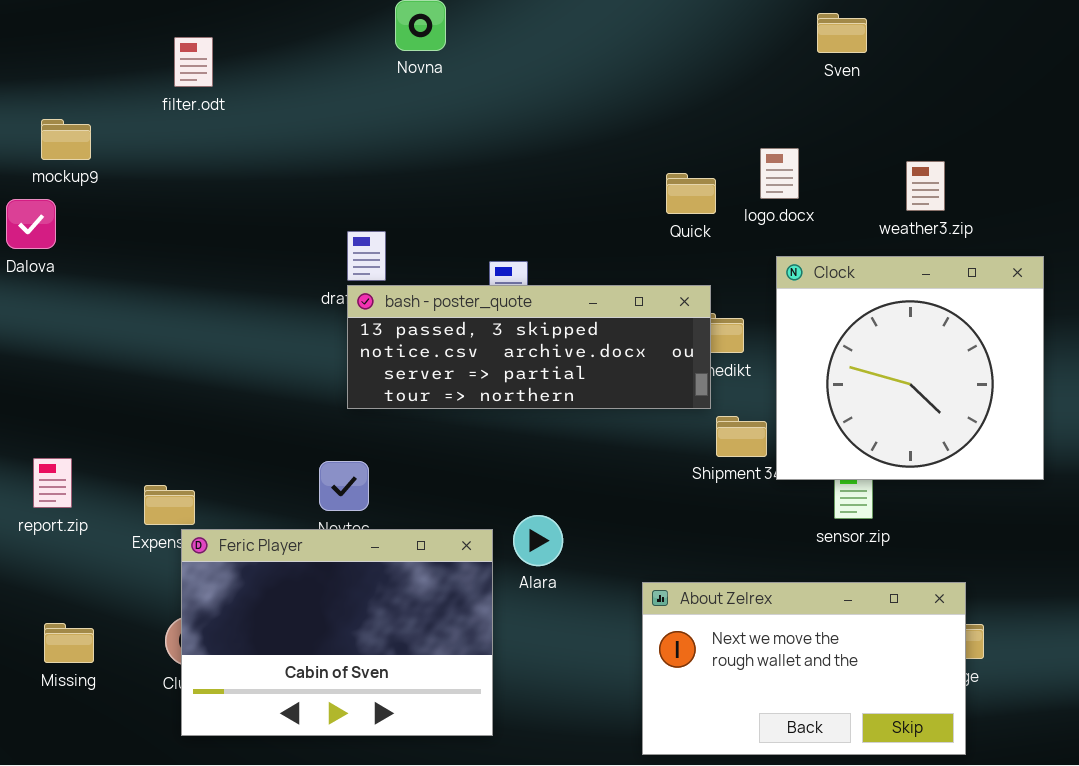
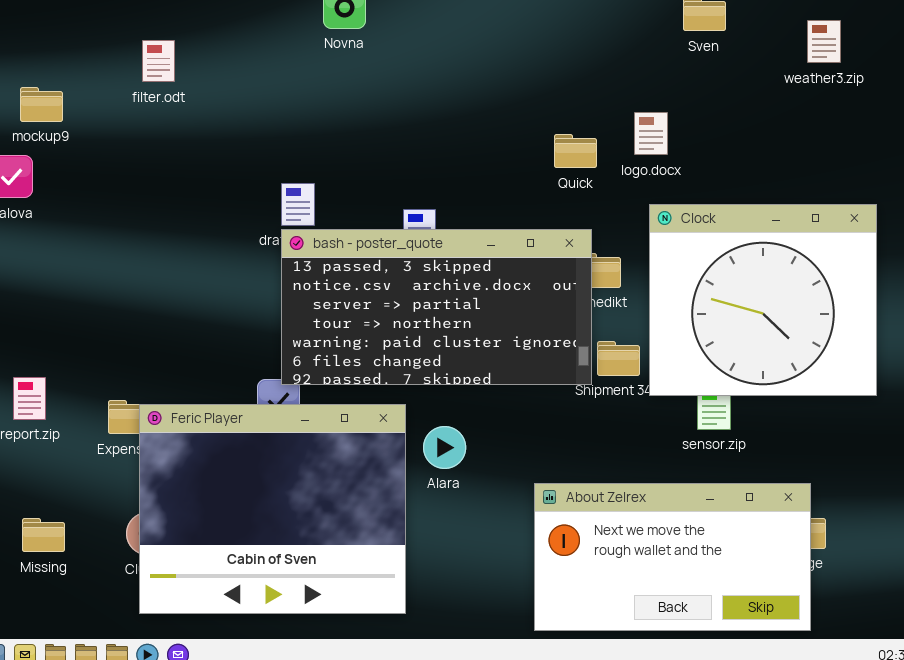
filter.odt: [174,37,213,87] -> [142,40,175,82], moved
weather3.zip: [906,161,945,211] -> [807,20,841,63], moved
bash - poster_quote: [347,285,711,409] -> [281,229,592,385], resized
Feric Player: [181,529,493,736] -> [139,404,406,614], resized

